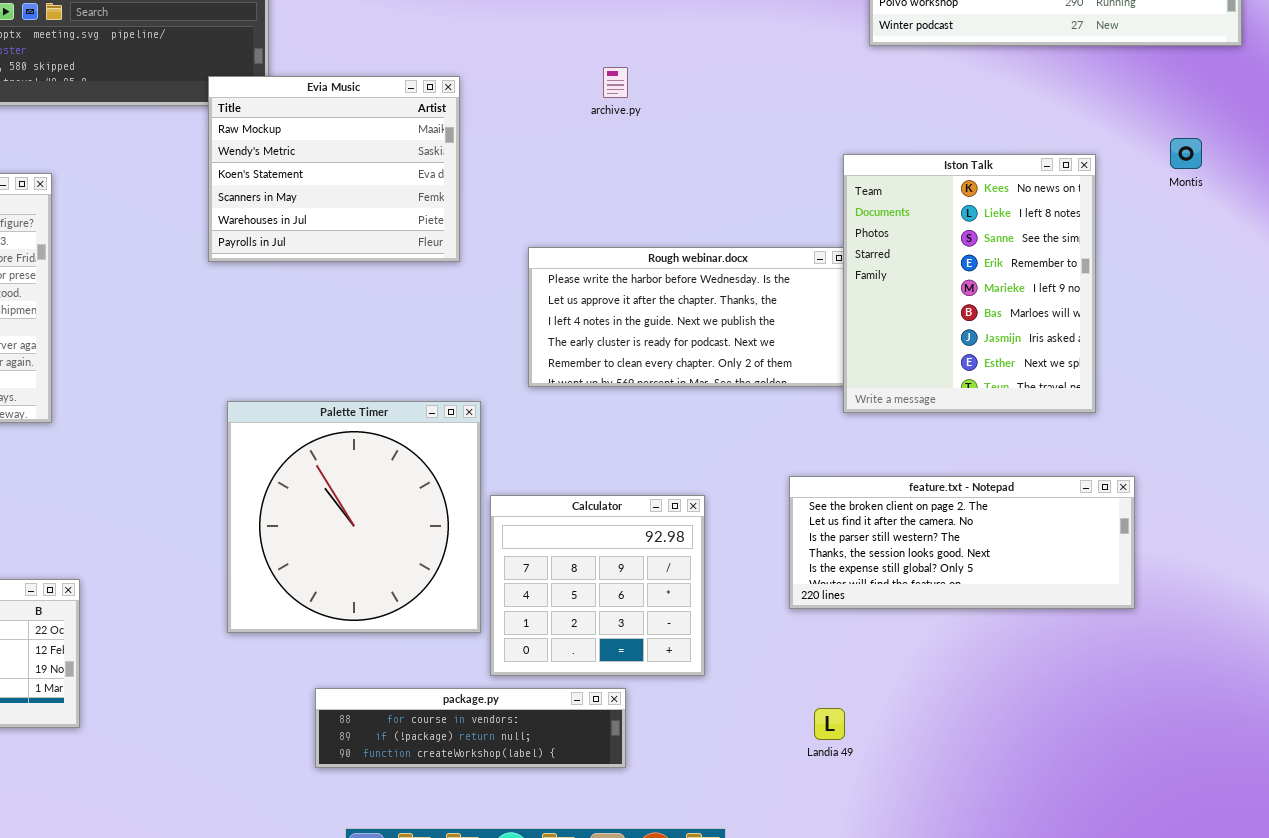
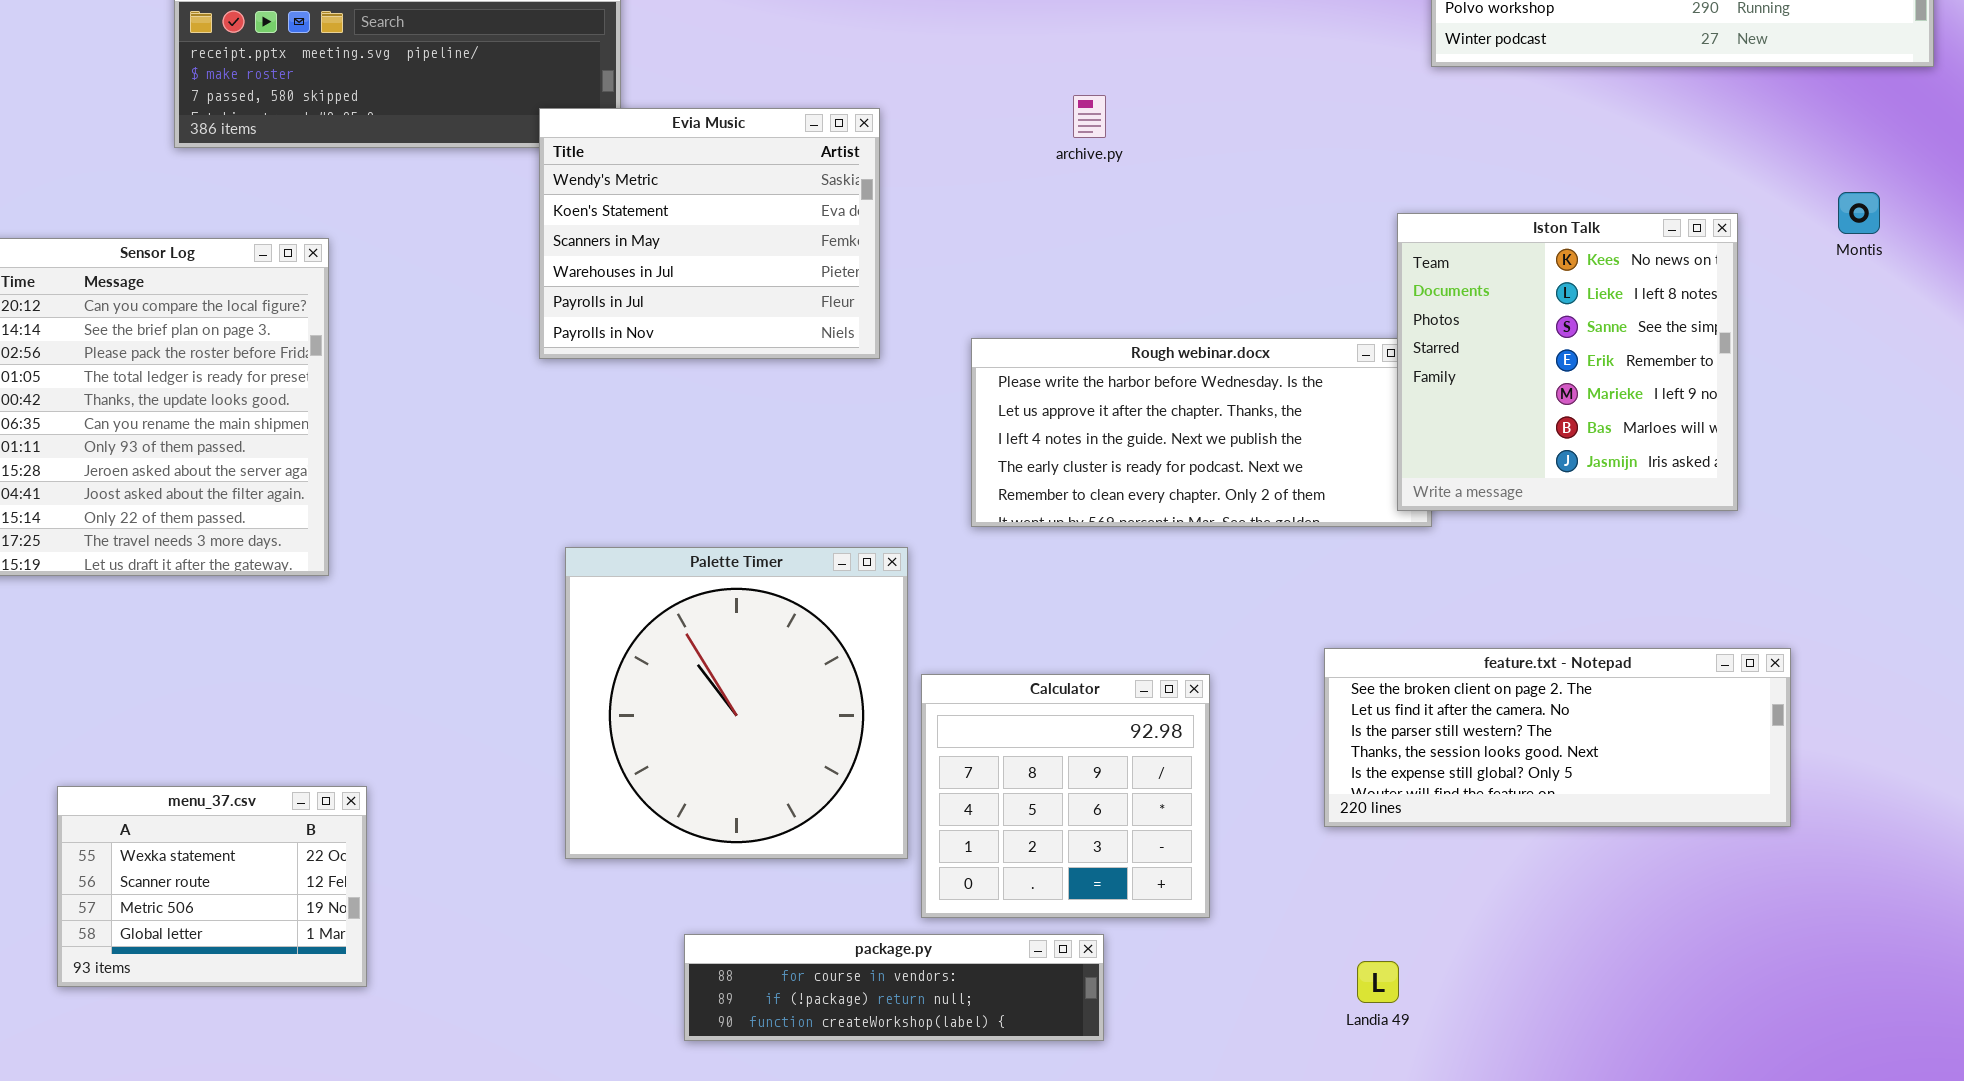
Evia Music: [208,76,460,262] -> [539,108,880,359], scrolled down 1 row
Iston Talk: [843,154,1096,413] -> [1397,213,1738,511], resized

